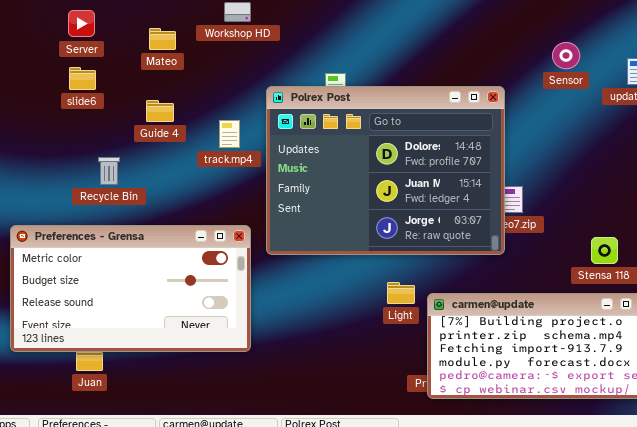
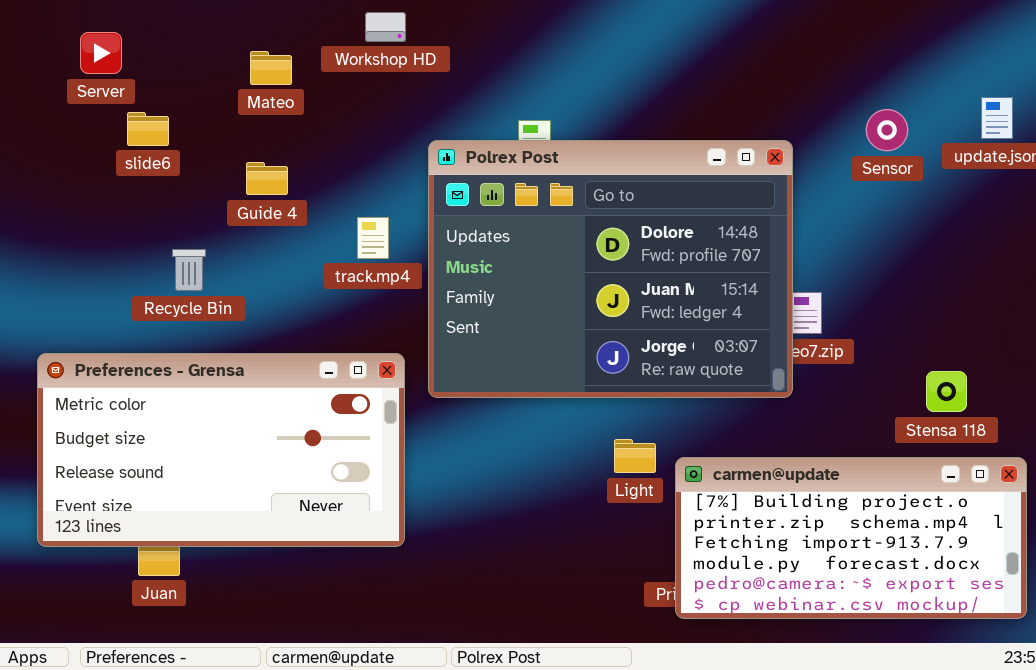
Server: [68,10,95,37] -> [80,32,122,74], moved
Sensor: [552,42,580,69] -> [866,109,908,151], moved
track.mp4: [219,120,240,148] -> [357,217,389,259], moved

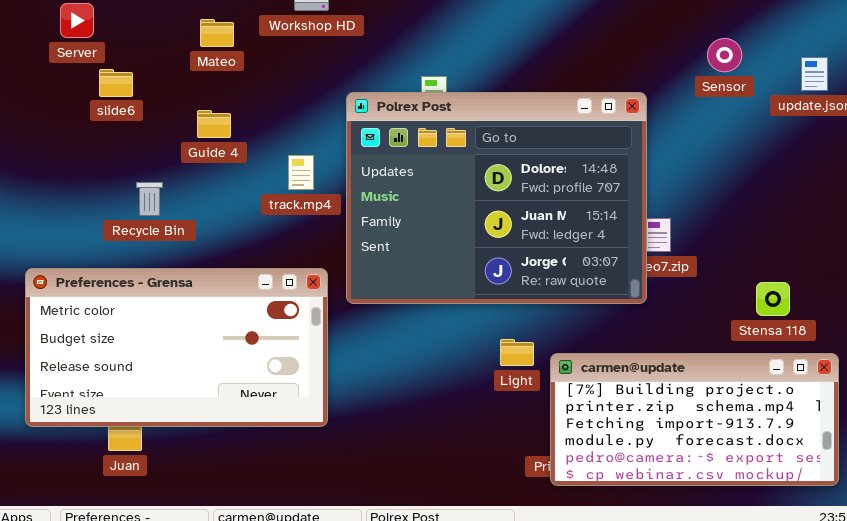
Sensor: [866,109,908,151] -> [707,38,742,72], moved

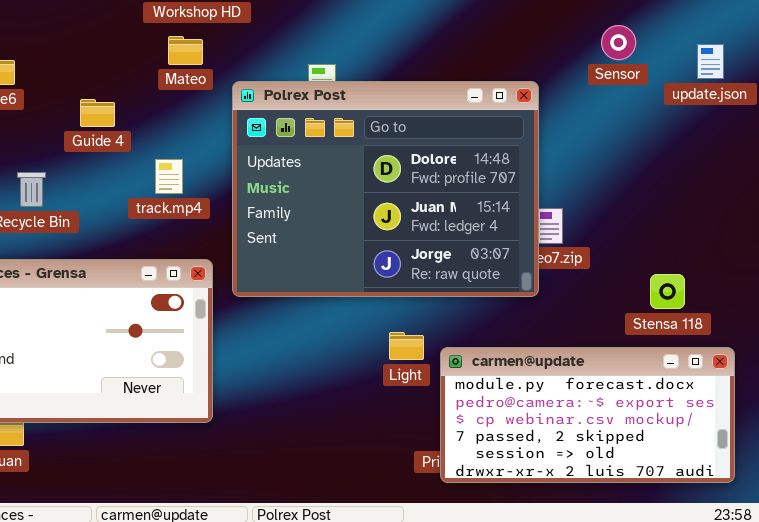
Mateo: [200,19,234,47] -> [168,36,203,65], moved
track.mp4: [288,155,314,190] -> [155,159,183,194], moved
carmen@update: [550,353,839,486] -> [440,347,735,483], scrolled down 3 rows

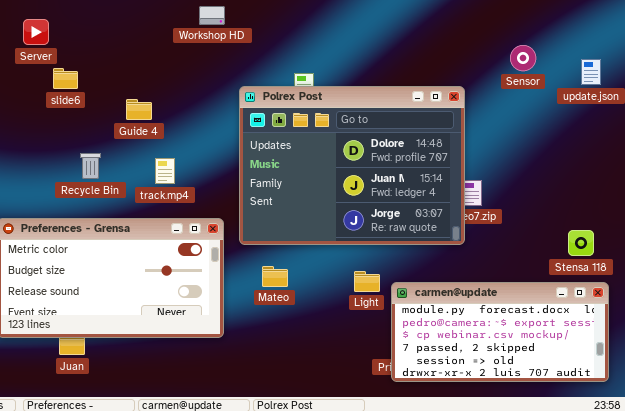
Mateo: [168,36,203,65] -> [262,266,288,287], moved
track.mp4: [155,159,183,194] -> [155,158,175,184], moved
Stensa 118: [650,274,685,309] -> [568,230,594,256], moved

